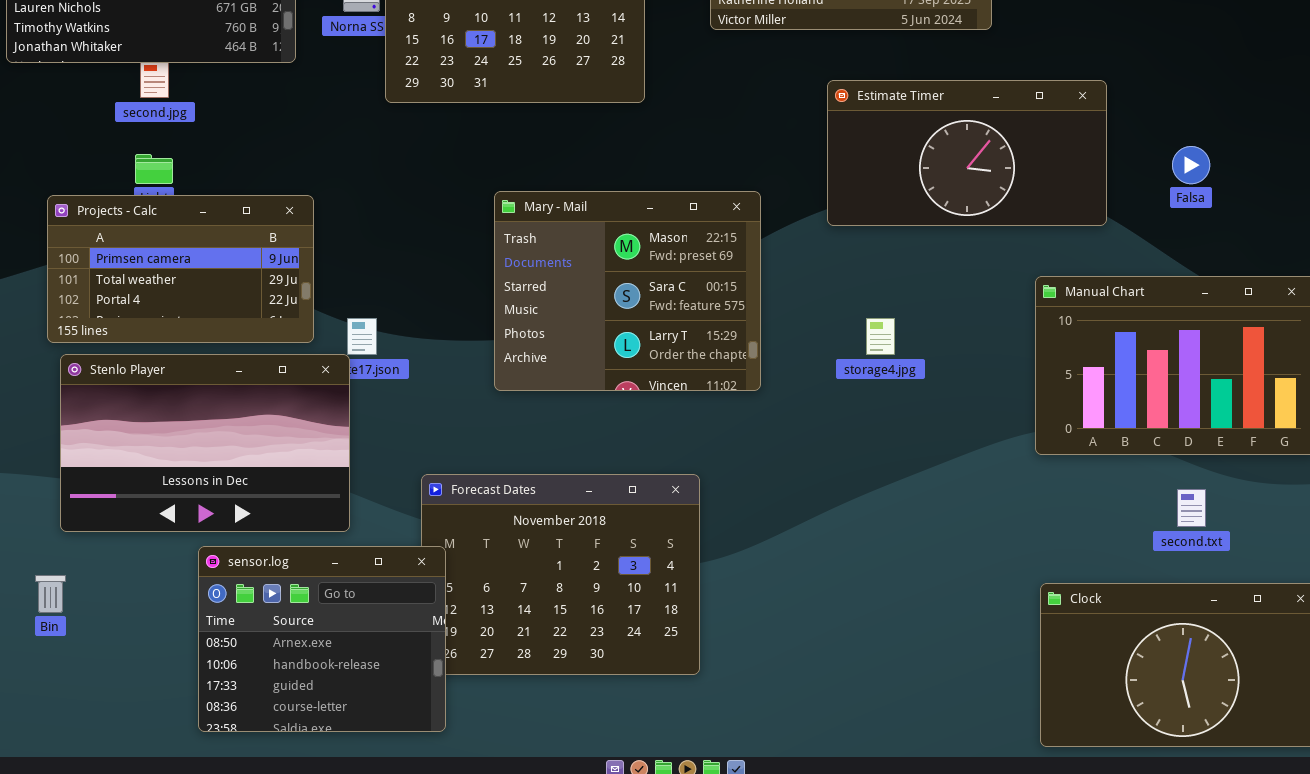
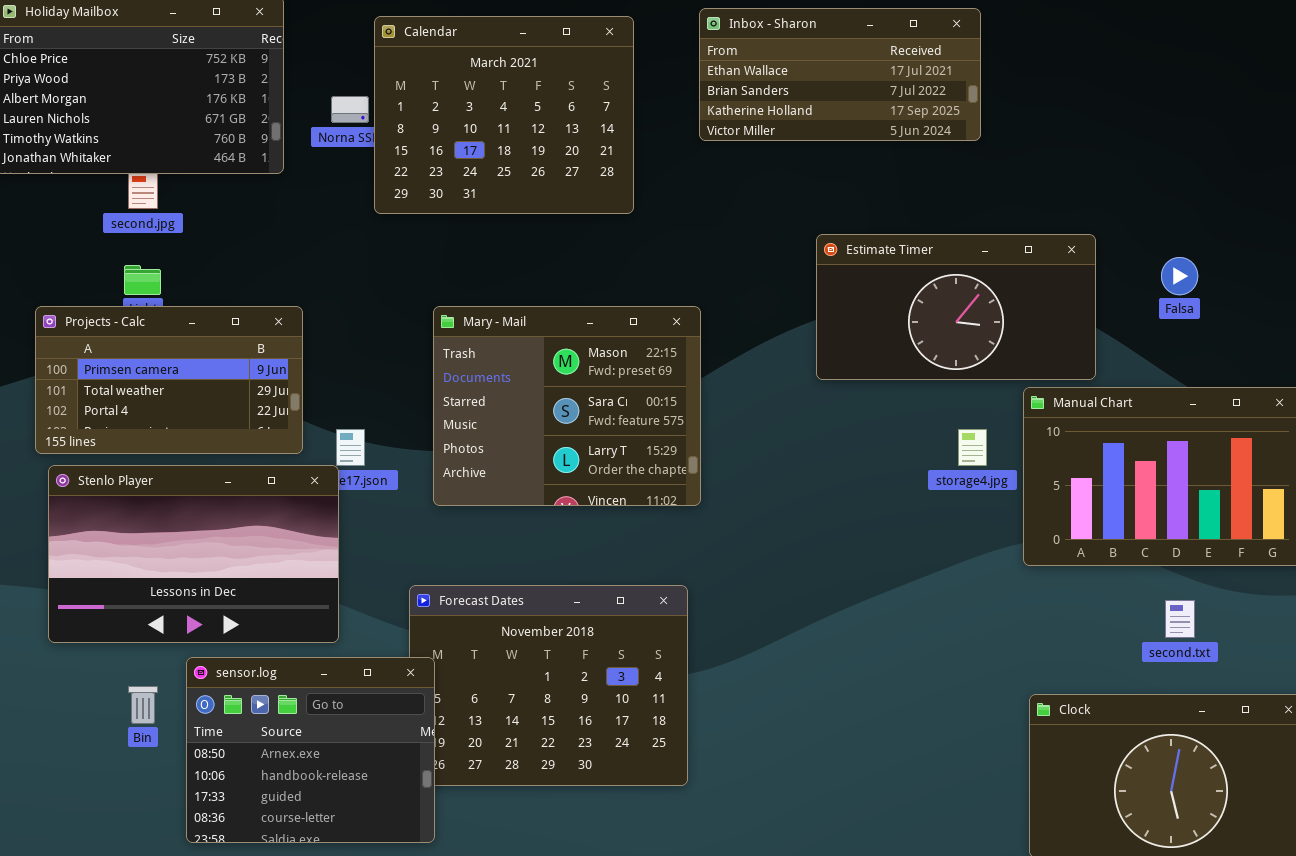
Estimate Timer: [827,80,1107,226] -> [816,234,1096,380], moved
Mary - Mail: [494,191,761,391] -> [433,306,701,506], moved
storage4.jpg: [866,318,895,355] -> [958,429,987,466], moved
Bin: [35,575,66,613] -> [128,686,158,724], moved

